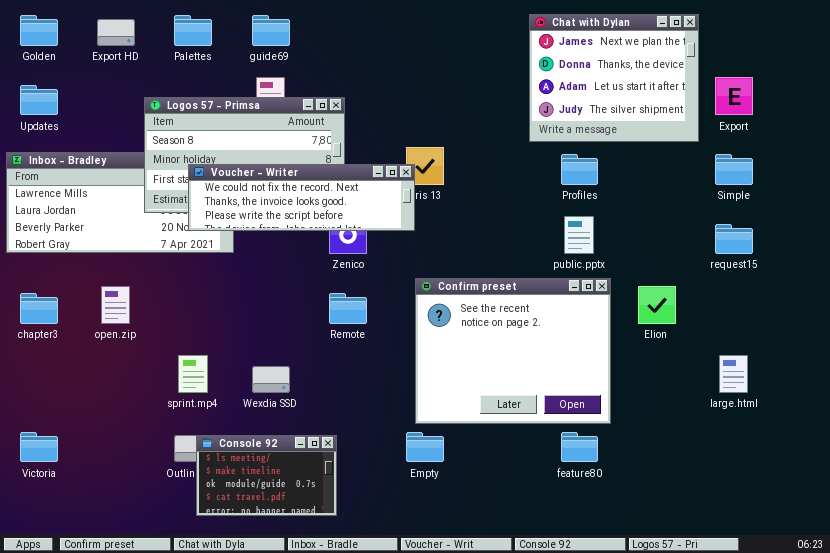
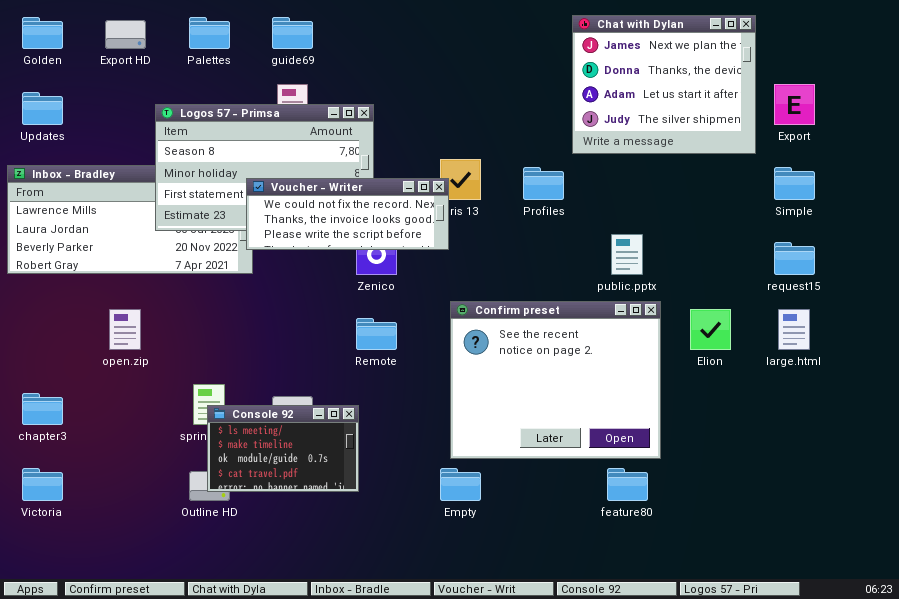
Profiles: [561,154,598,185] -> [523,167,564,200], moved
Voucher - Writer: [188,164,415,231] -> [246,178,449,250], resized
chapter3: [20,293,58,324] -> [22,393,63,425], moved
large.html: [719,355,748,393] -> [778,309,810,350], moved
Console 92: [196,435,337,516] -> [207,405,359,492], moved

